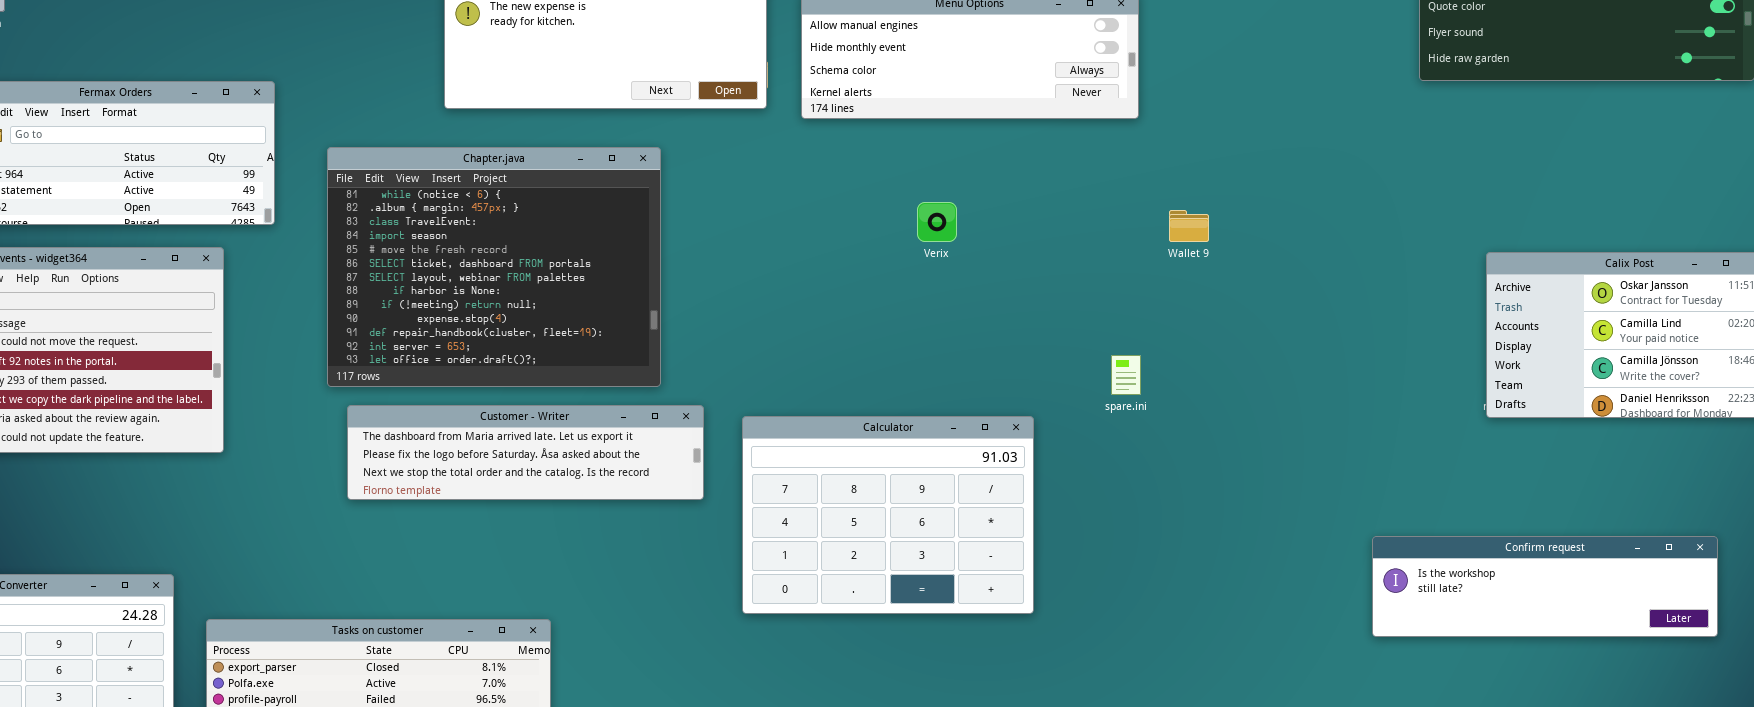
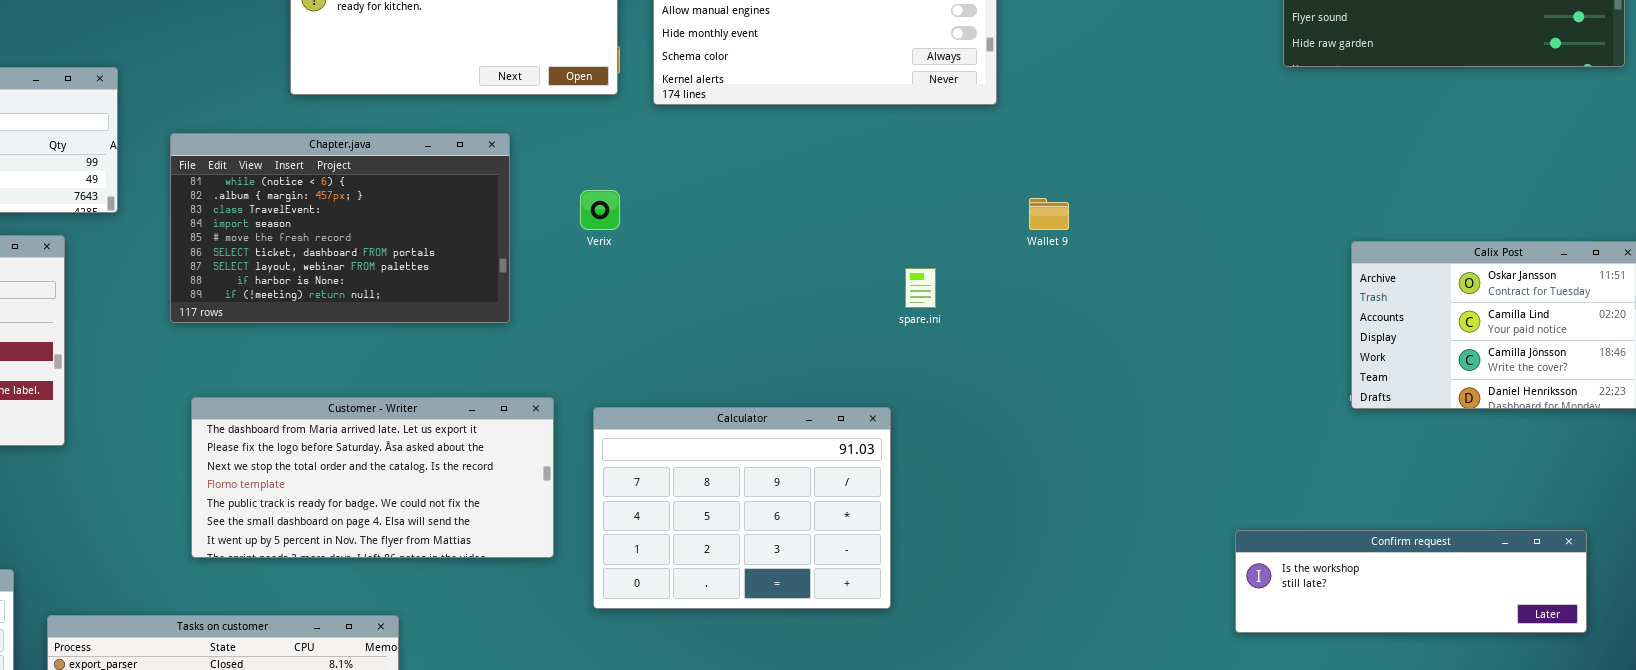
Chapter.java: [327,147,661,387] -> [170,133,510,323], resized
Verix: [917,202,957,242] -> [580,190,620,230], moved
spare.ini: [1111,355,1141,395] -> [905,268,936,308], moved
Customer - Writer: [347,405,704,500] -> [191,397,554,558], resized

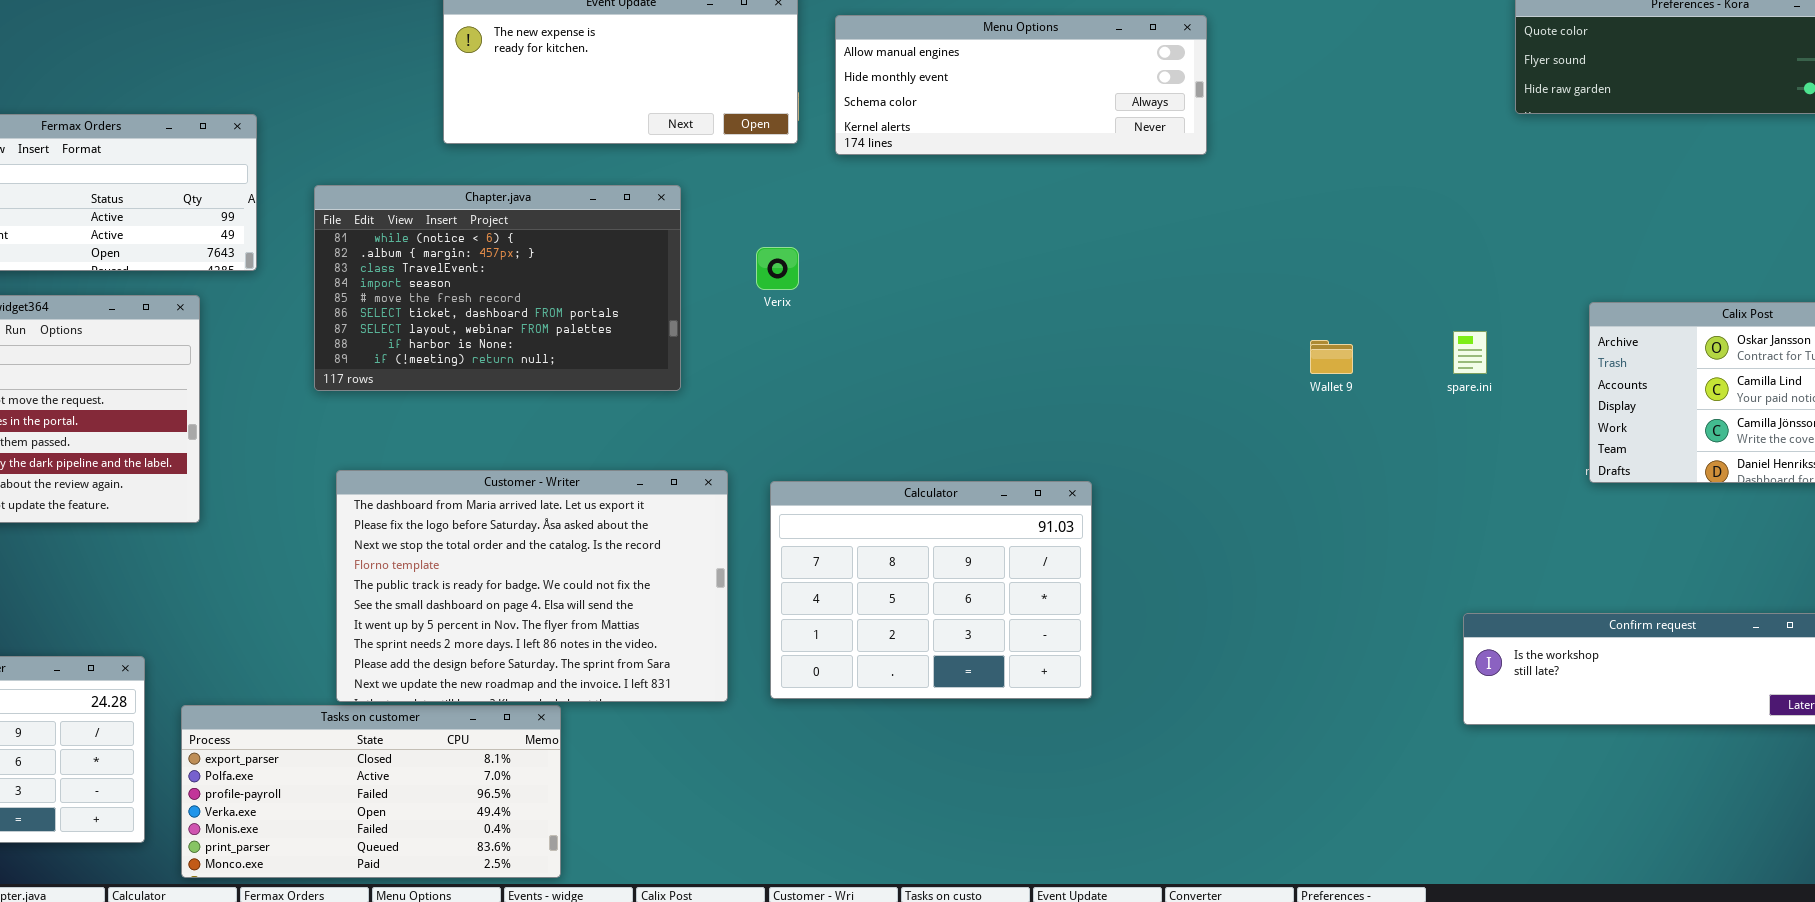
Wallet 9: [1029,198,1069,230] -> [1310,340,1353,374], moved
spare.ini: [905,268,936,308] -> [1453,331,1487,374], moved
Customer - Writer: [191,397,554,558] -> [336,470,728,702], resized

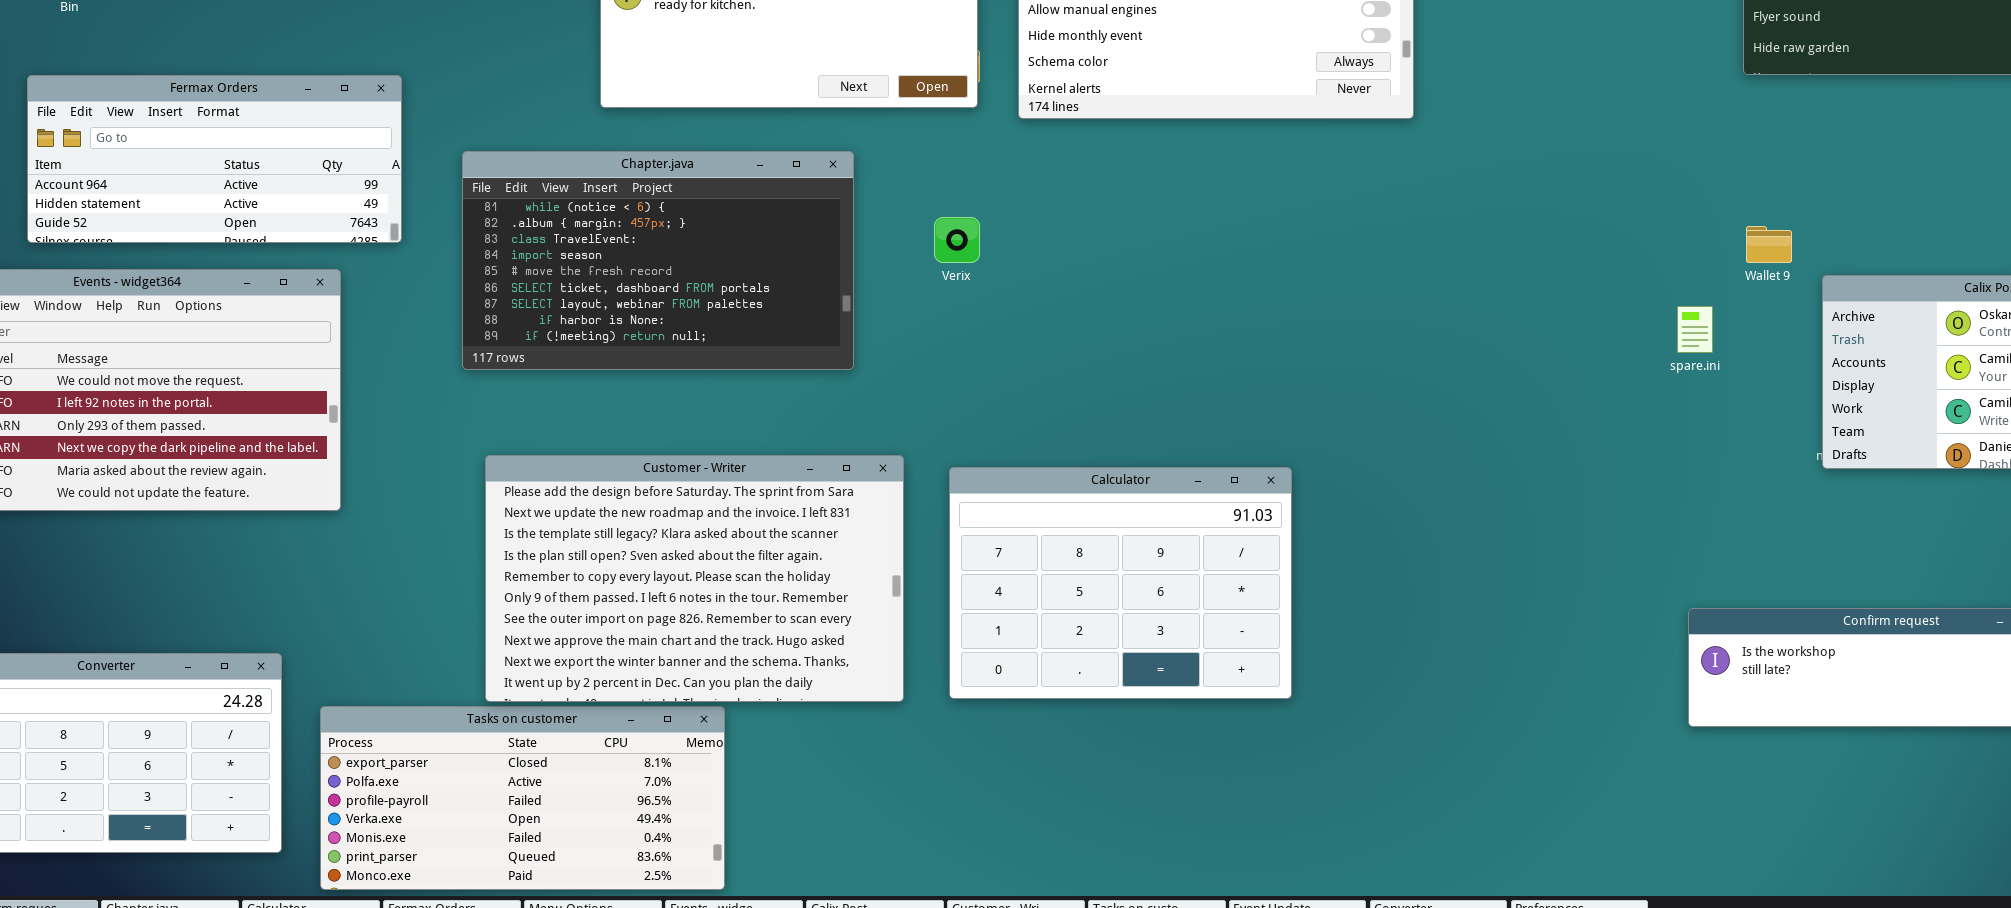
Wallet 9: [1310,340,1353,374] -> [1746,226,1792,263], moved
Customer - Writer: [336,470,728,702] -> [485,455,904,702], scrolled down 8 rows

